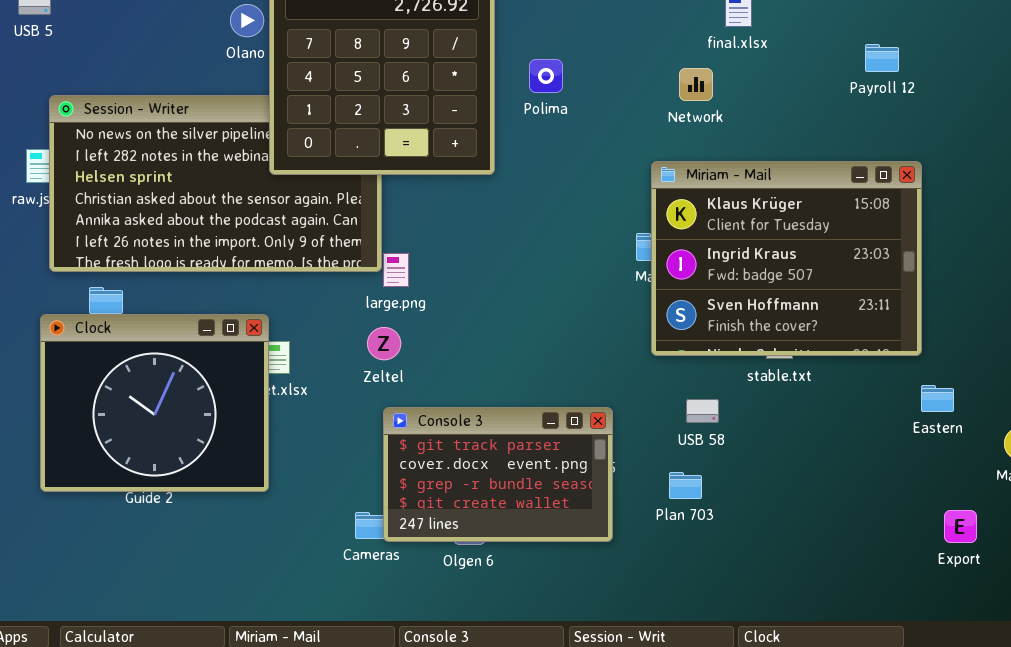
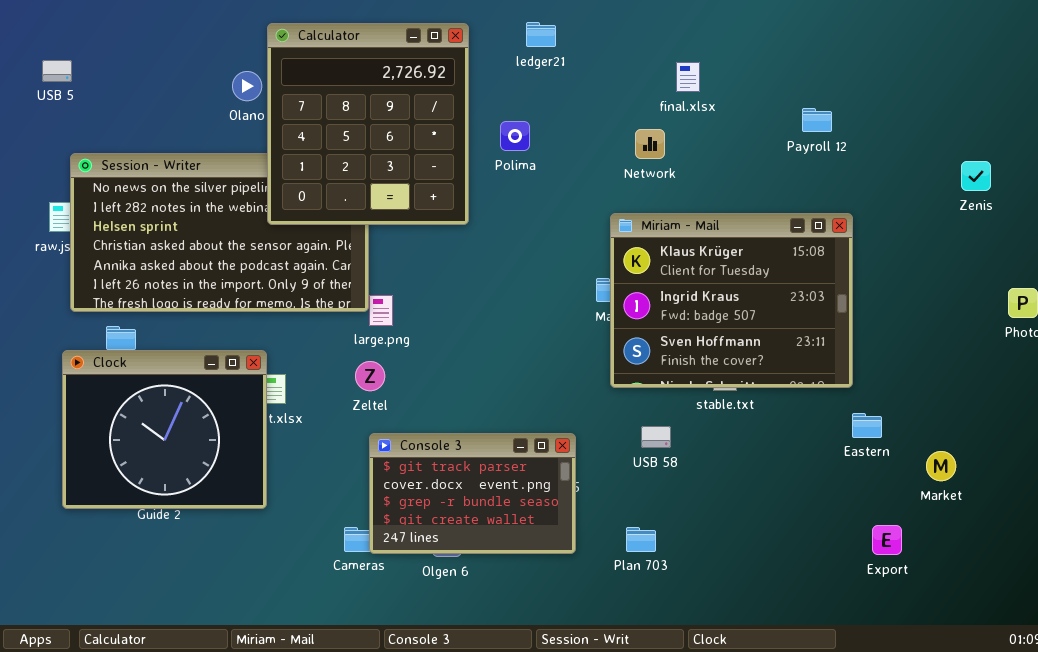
Plan 703: [669,472,702,499] -> [626,527,656,552], moved

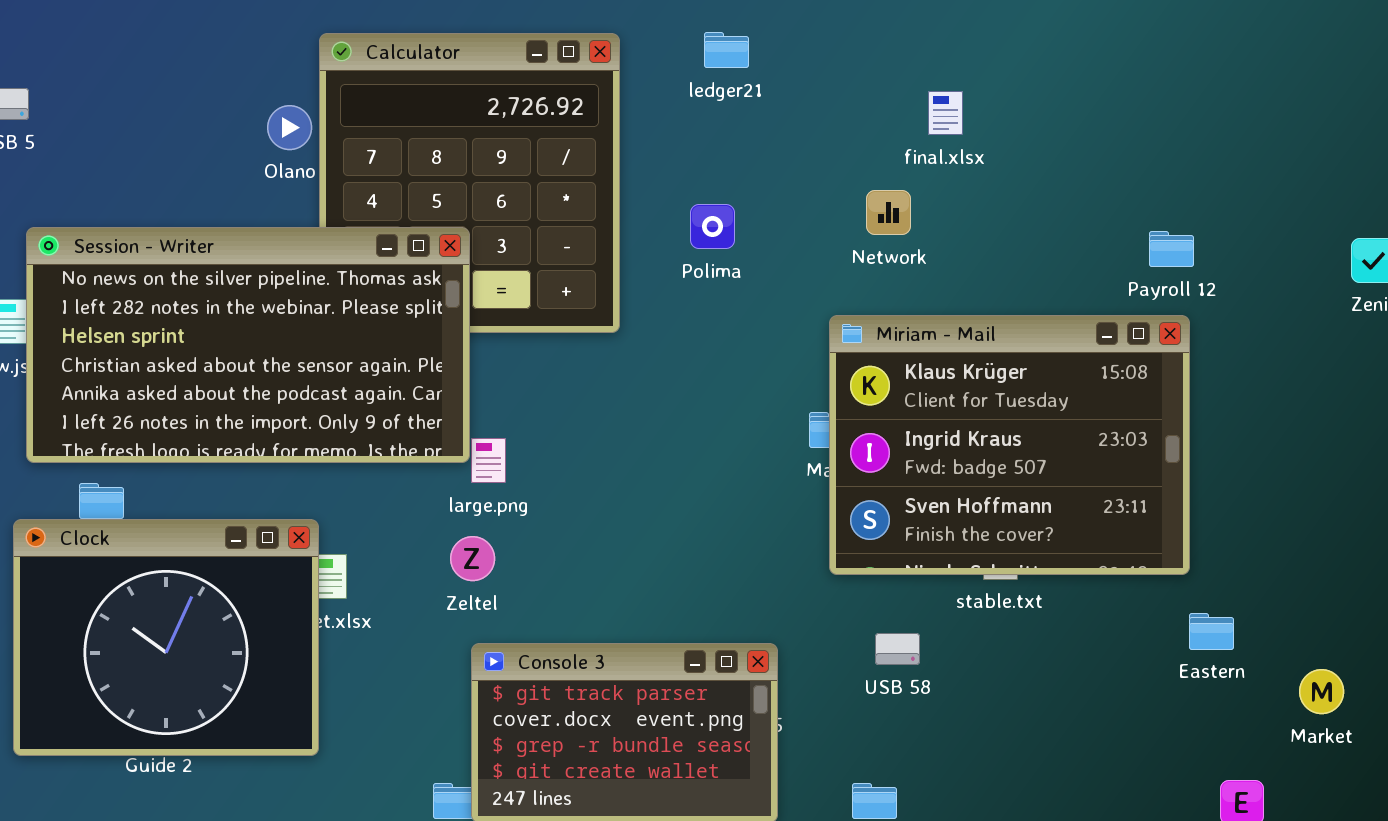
Payroll 12: [802,108,832,132] -> [1149,231,1194,267], moved
Polima: [500,121,530,151] -> [690,204,735,249], moved
Session - Writer: [70,153,369,312] -> [26,227,470,463], raised

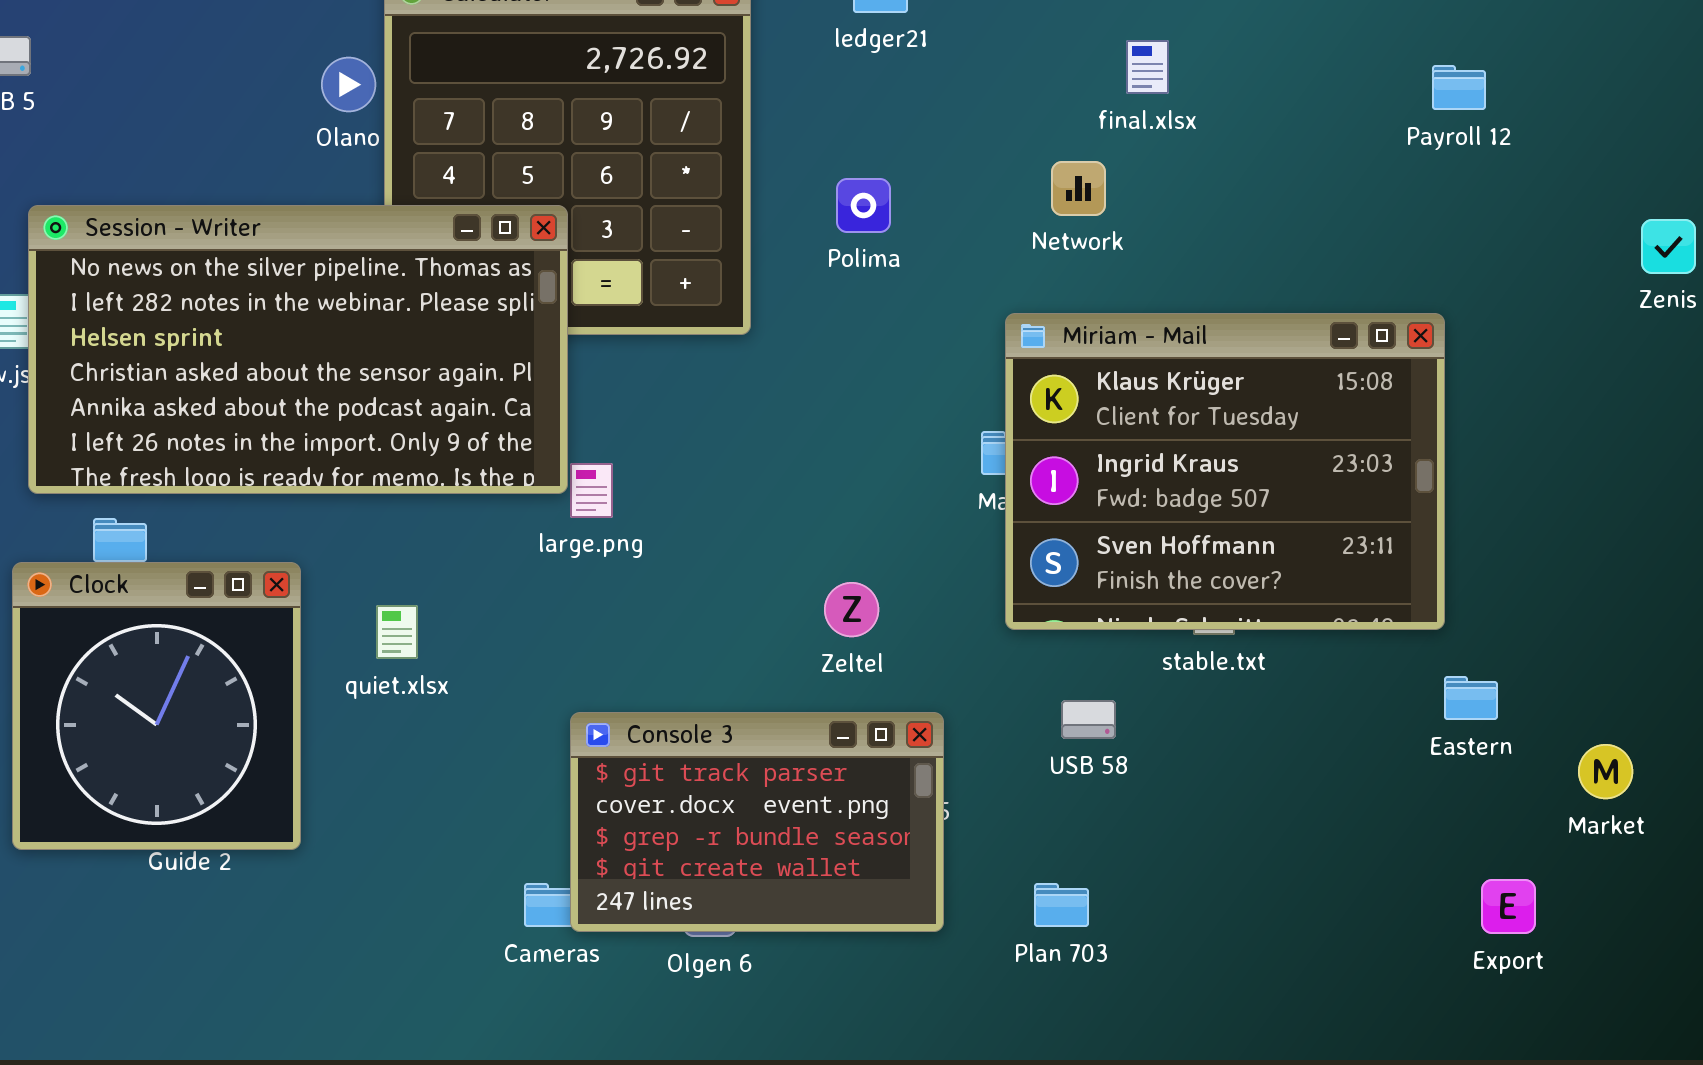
Payroll 12: [1149,231,1194,267] -> [1432,65,1486,110], moved
Clock: [13,519,319,756] -> [12,562,301,850], resized
Zeltel: [450,536,495,581] -> [824,582,879,637], moved

